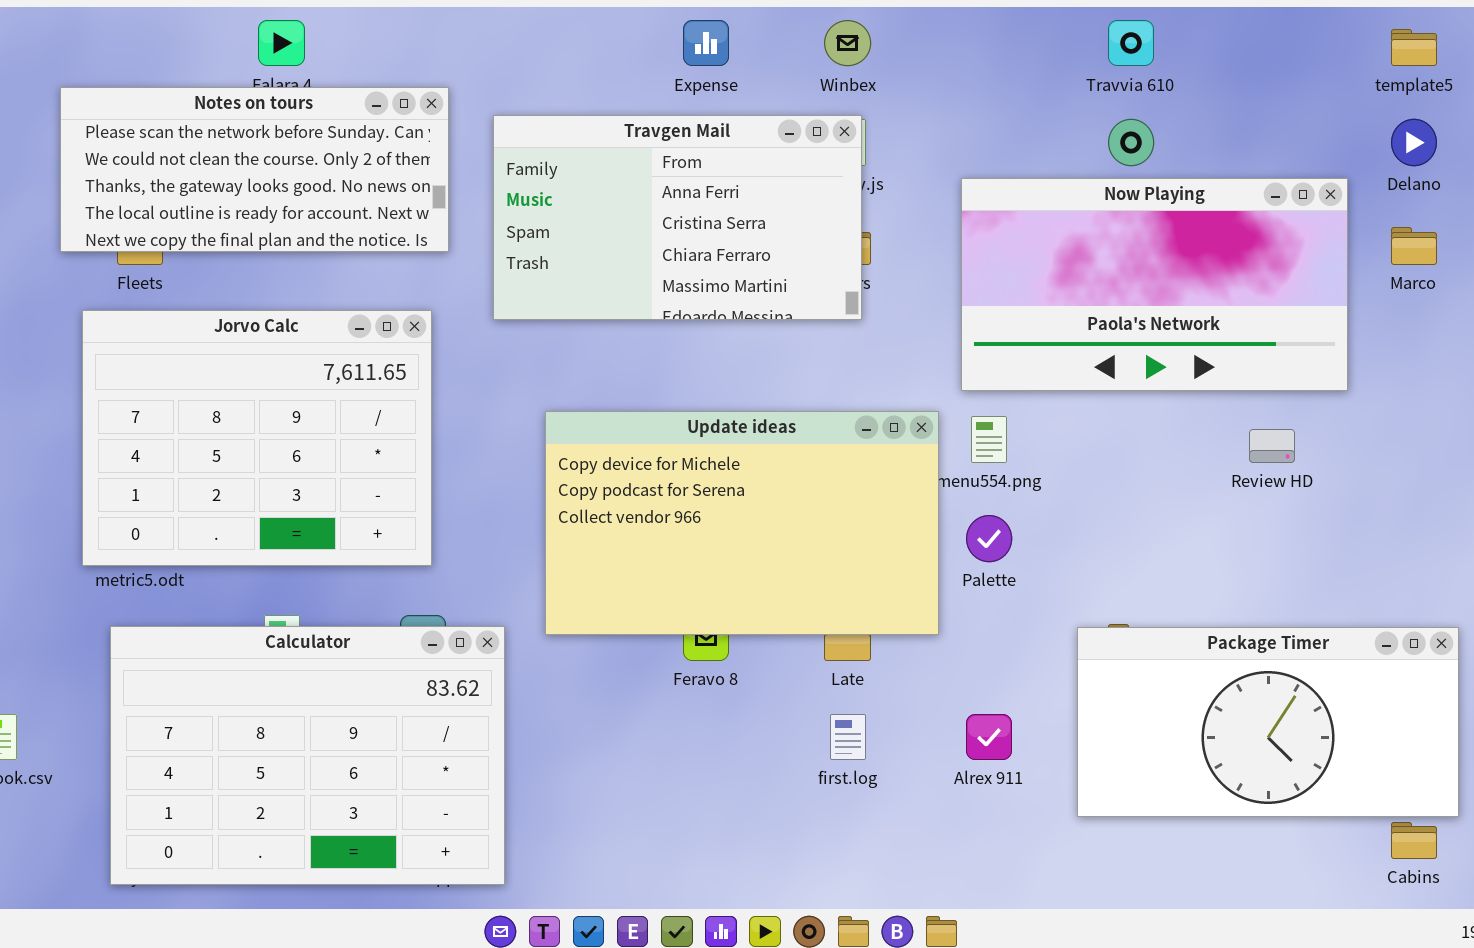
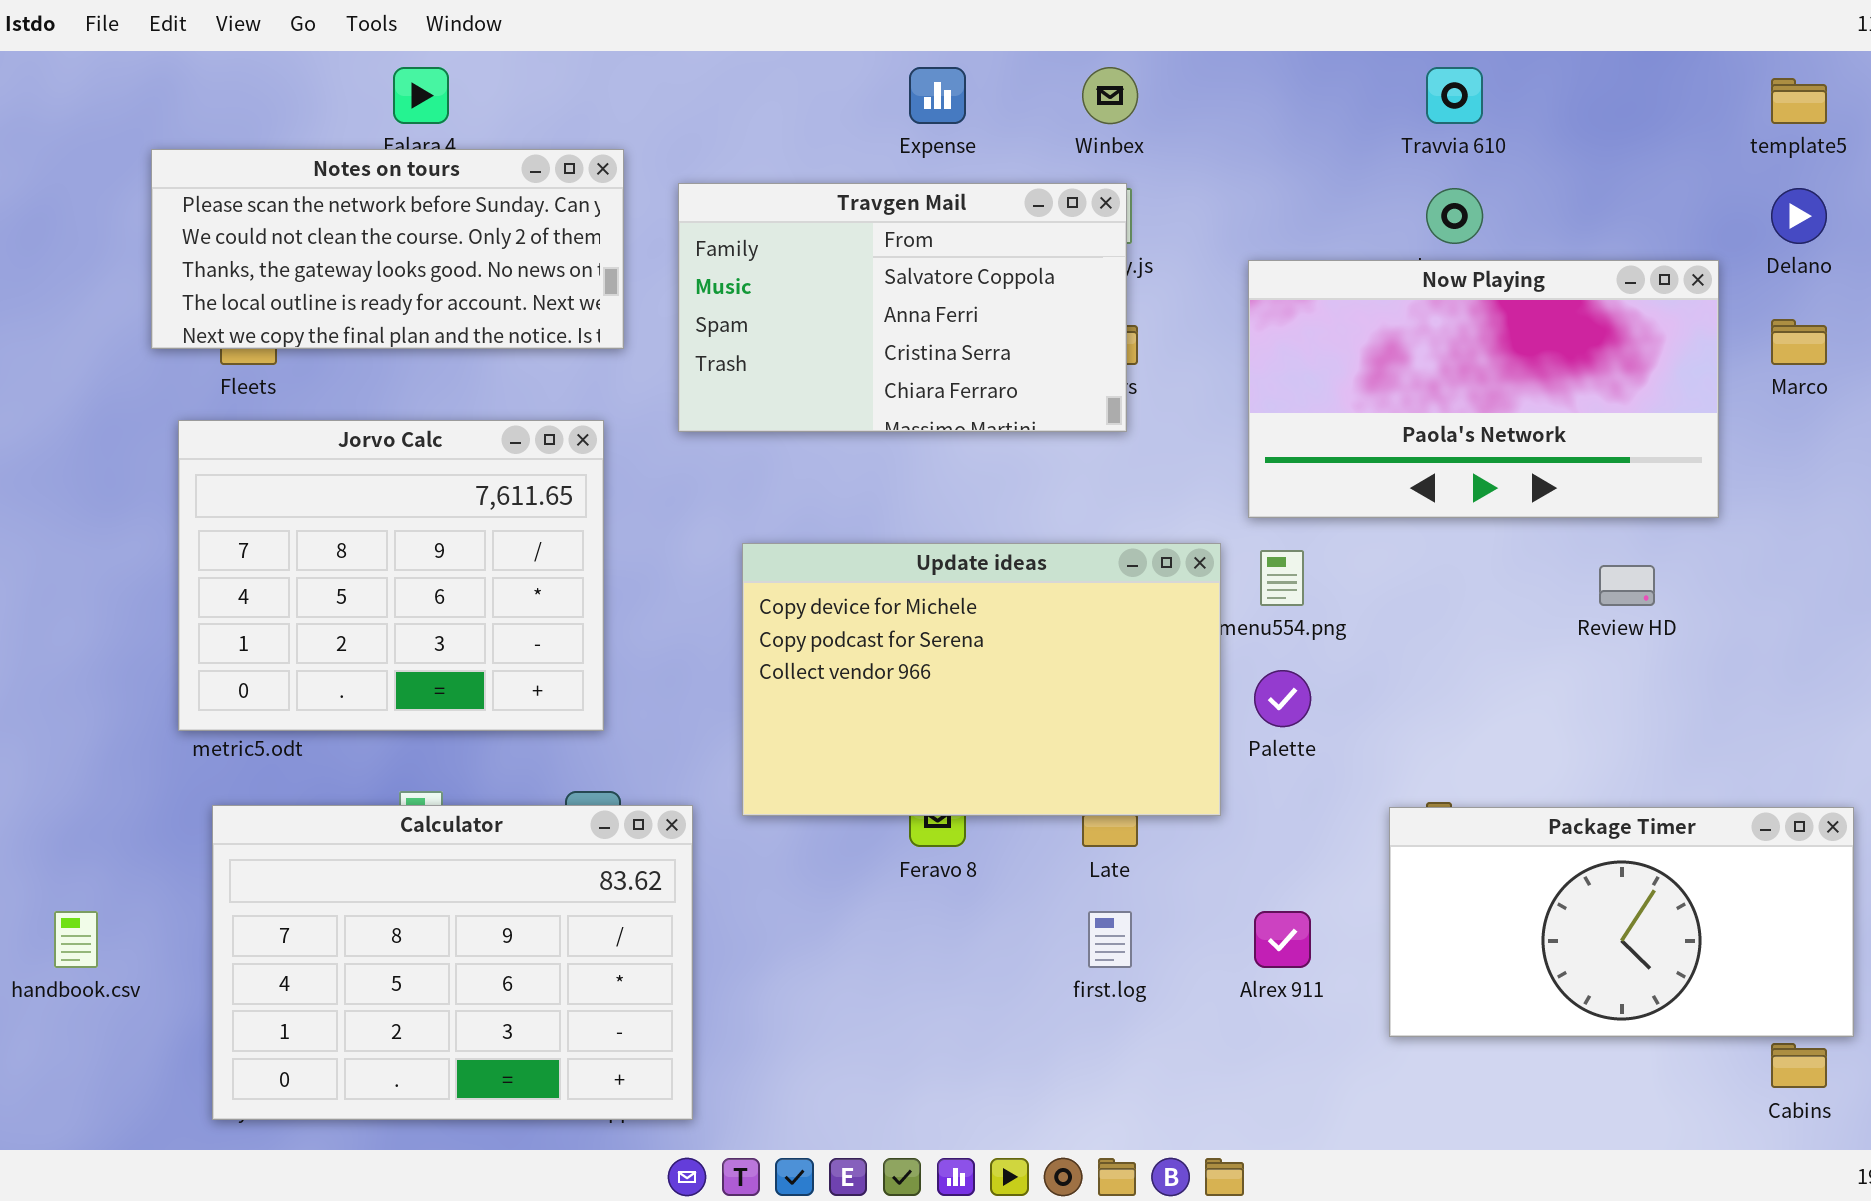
Travgen Mail: [493,115,862,320] -> [678,183,1127,432], scrolled up 1 row

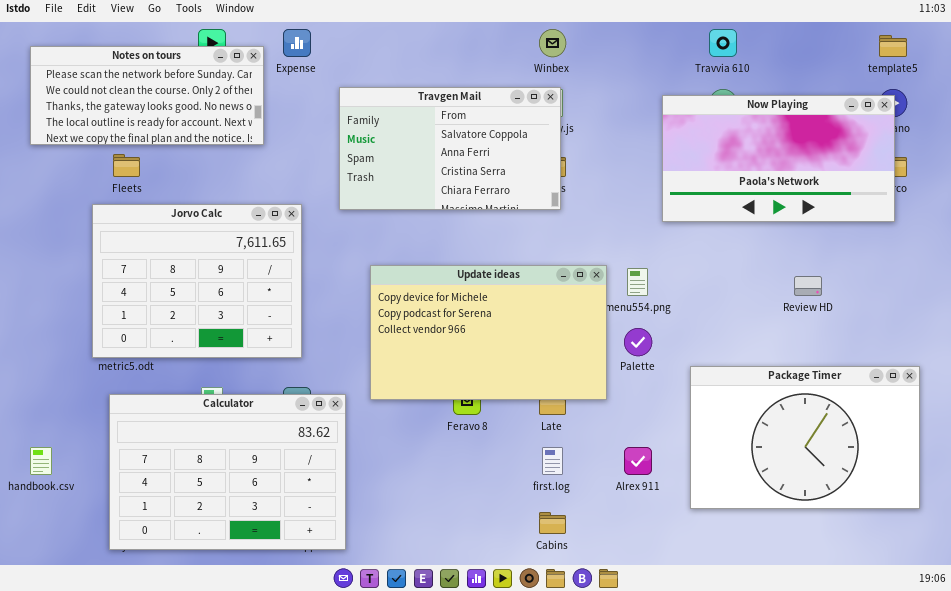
Expense: [909,67,966,124] -> [283,29,311,57], moved
Notes on tours: [151,149,624,349] -> [30,46,264,145], moved
Now Playing: [1248,260,1719,518] -> [662,95,895,222], moved
Package Timer: [1389,807,1854,1037] -> [690,366,920,509], resized
Cabins: [1771,1043,1827,1088] -> [539,512,566,534], moved

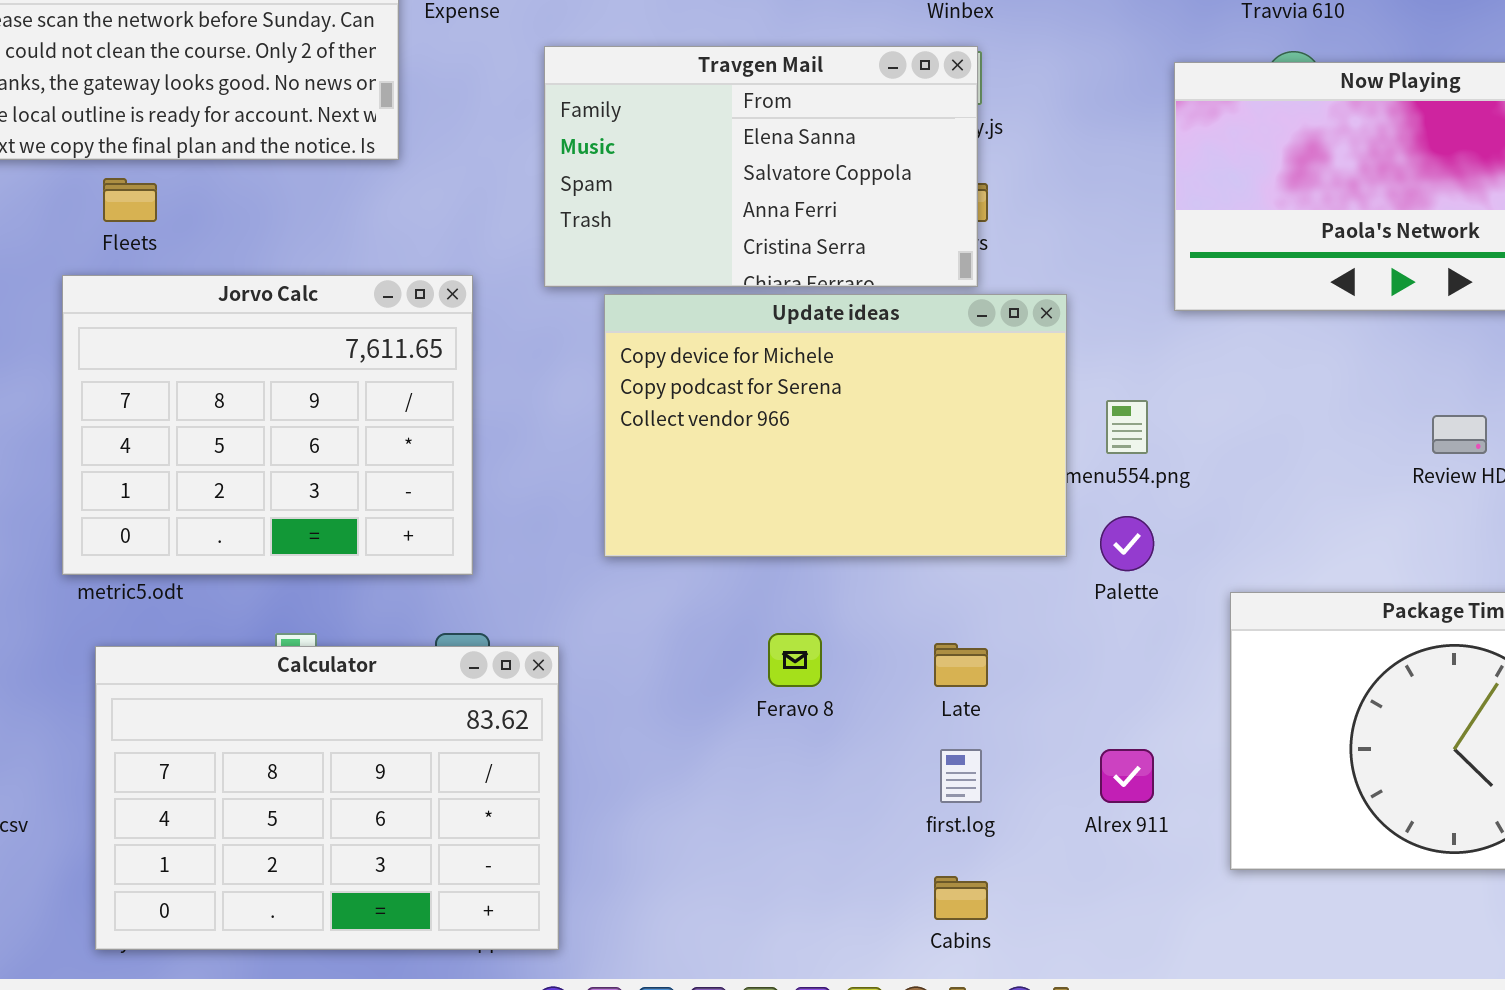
Travgen Mail: [339,87,561,210] -> [544,46,978,287], scrolled up 1 row
Update ideas: [370,265,607,400] -> [604,294,1067,557], moved

